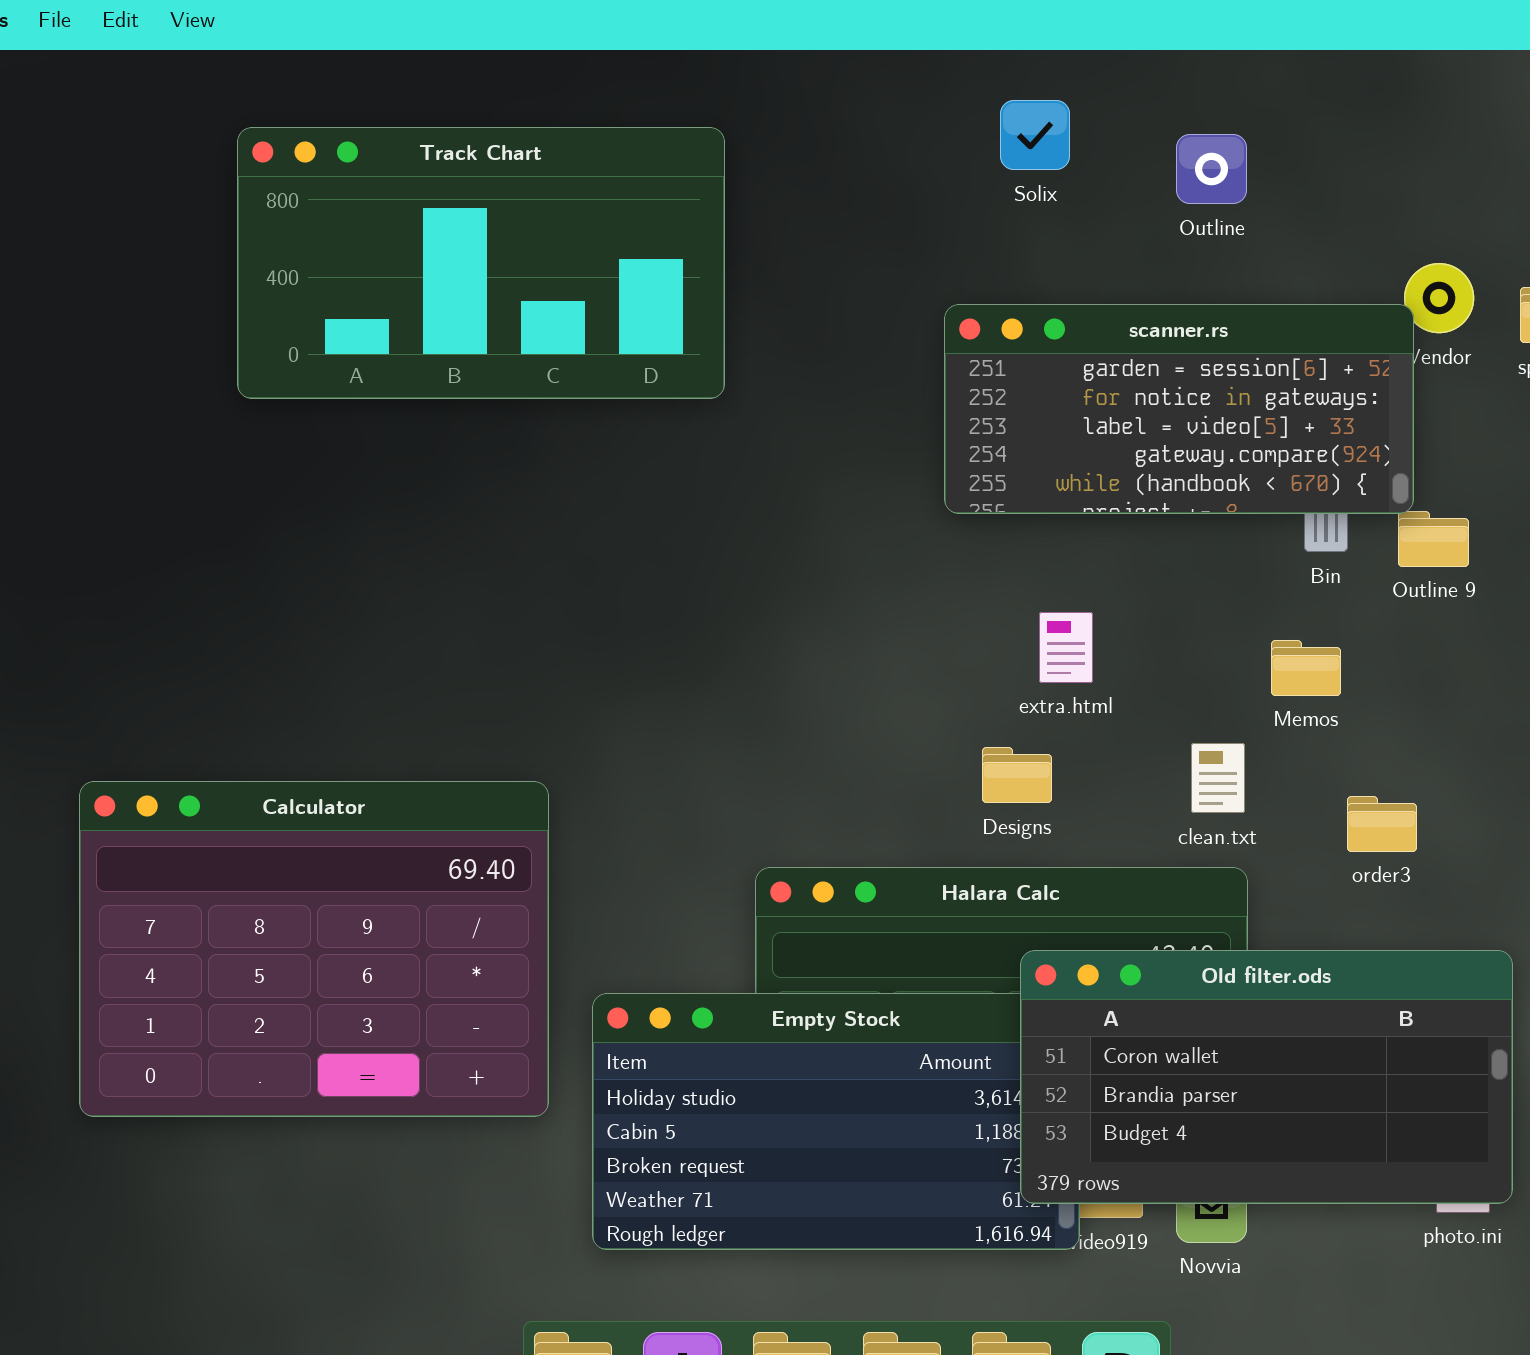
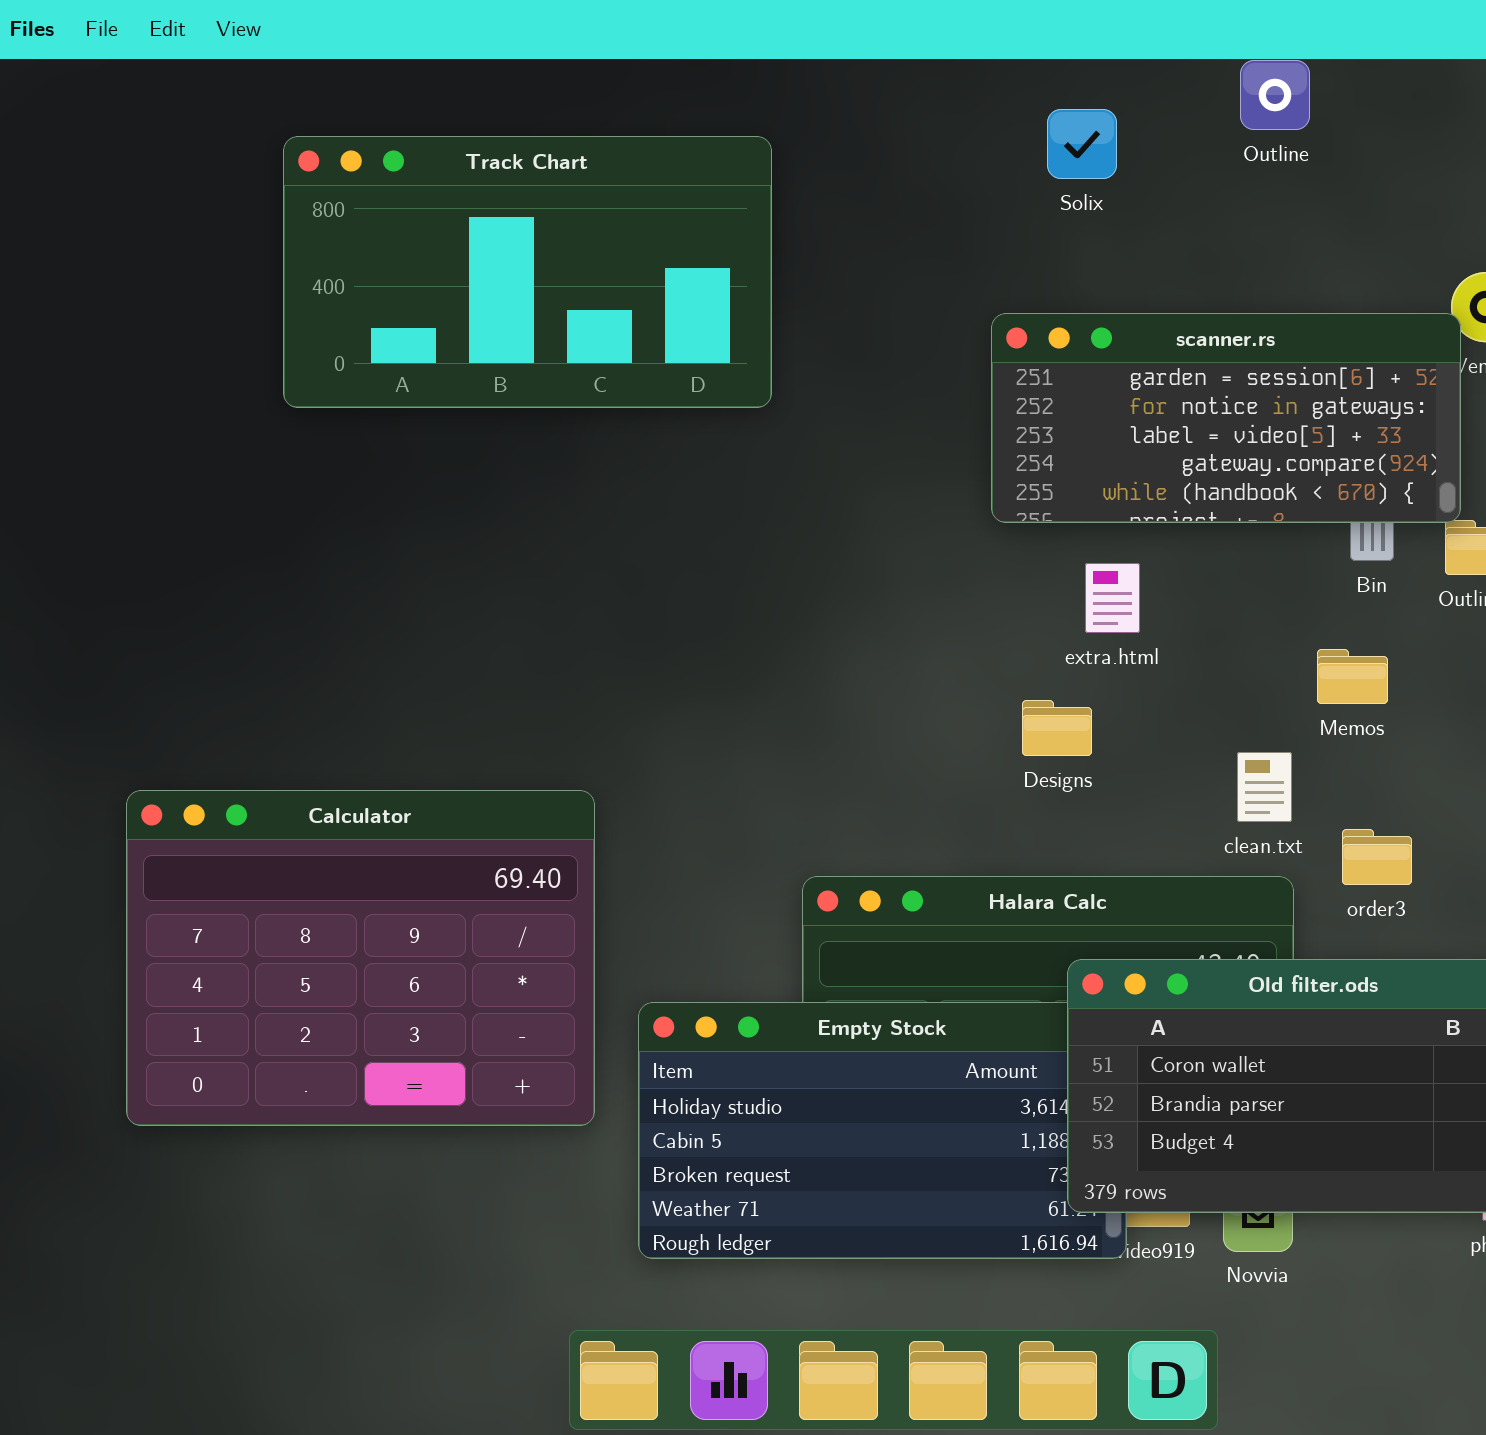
Outline: [1176,134,1247,204] -> [1240,60,1310,130], moved
extra.html: [1039,612,1093,683] -> [1085,563,1140,633], moved
Designs: [982,747,1052,803] -> [1022,700,1092,756], moved
order3: [1347,796,1417,852] -> [1342,829,1412,885], moved

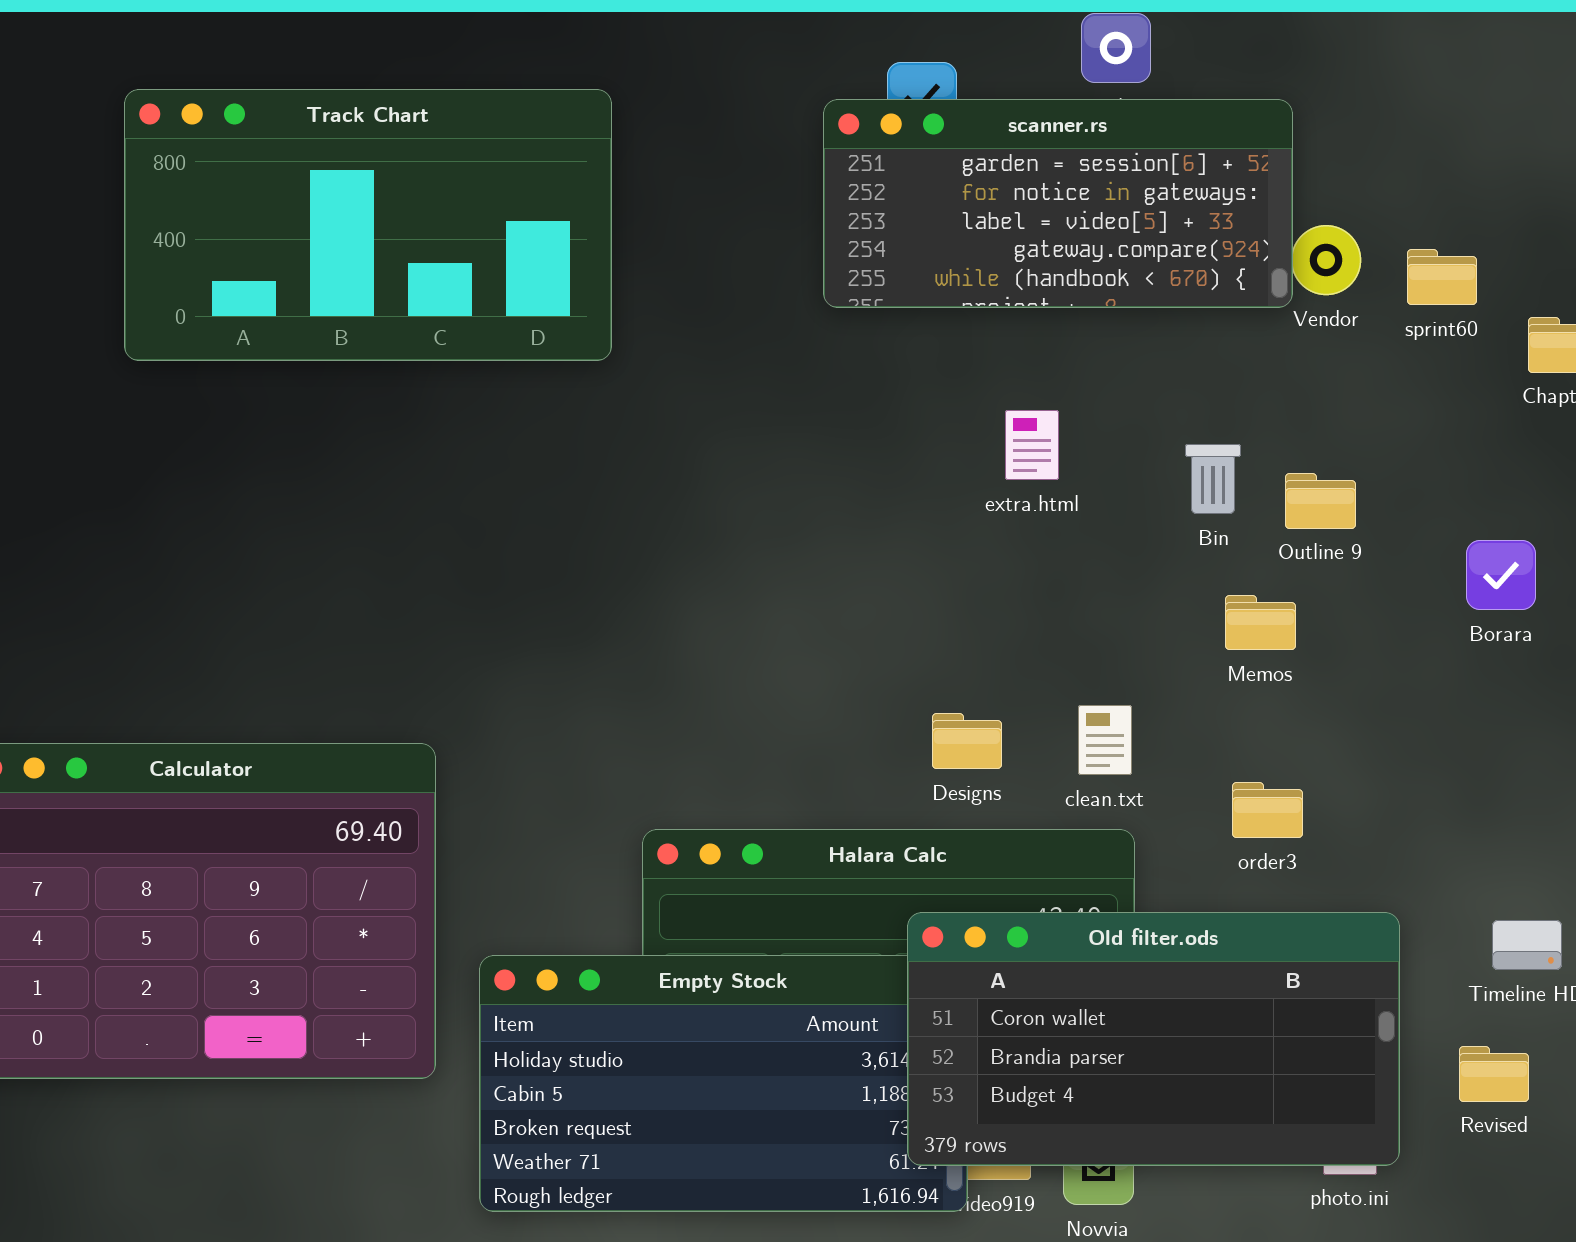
scanner.rs: [991,313,1461,523] -> [823,99,1293,308], moved
extra.html: [1085,563,1140,633] -> [1005,410,1059,480], moved
Memos: [1317,649,1388,704] -> [1225,595,1296,650], moved
Designs: [1022,700,1092,756] -> [932,713,1002,769], moved
order3: [1342,829,1412,885] -> [1232,782,1303,838], moved

